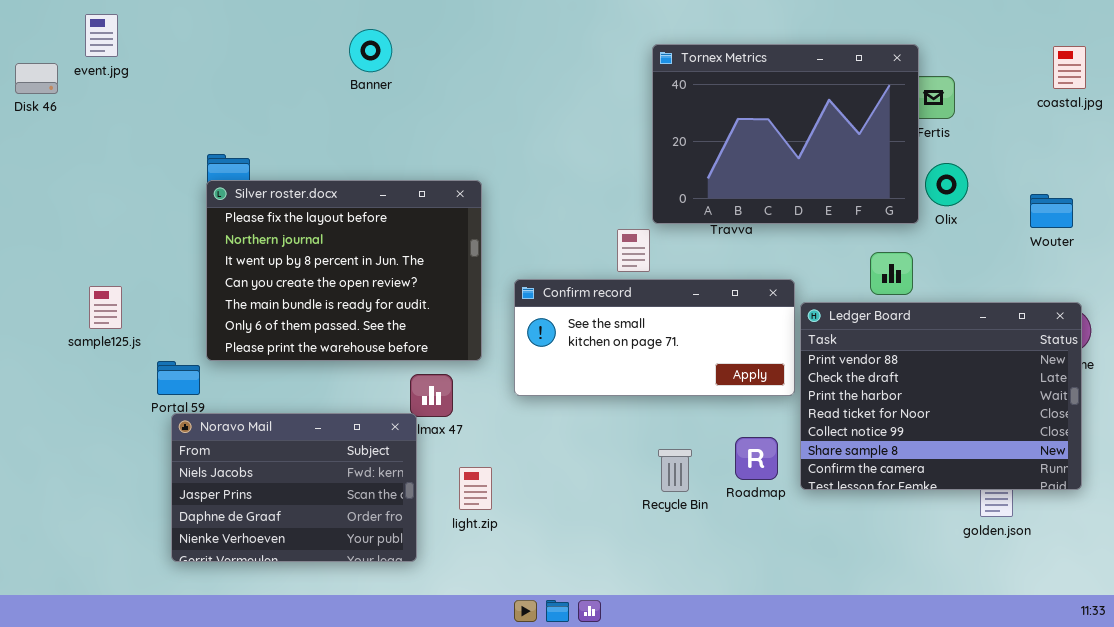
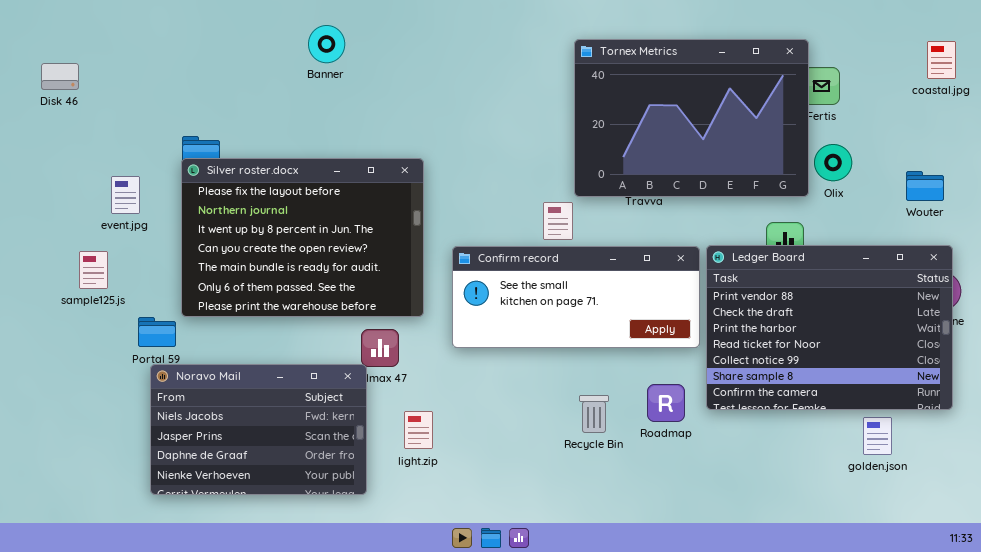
event.jpg: [85,14,118,57] -> [111,176,140,214], moved
Disk 46: [15,63,58,94] -> [41,63,79,90], moved
Ledger Board: [800,302,1082,490] -> [706,245,953,410], moved

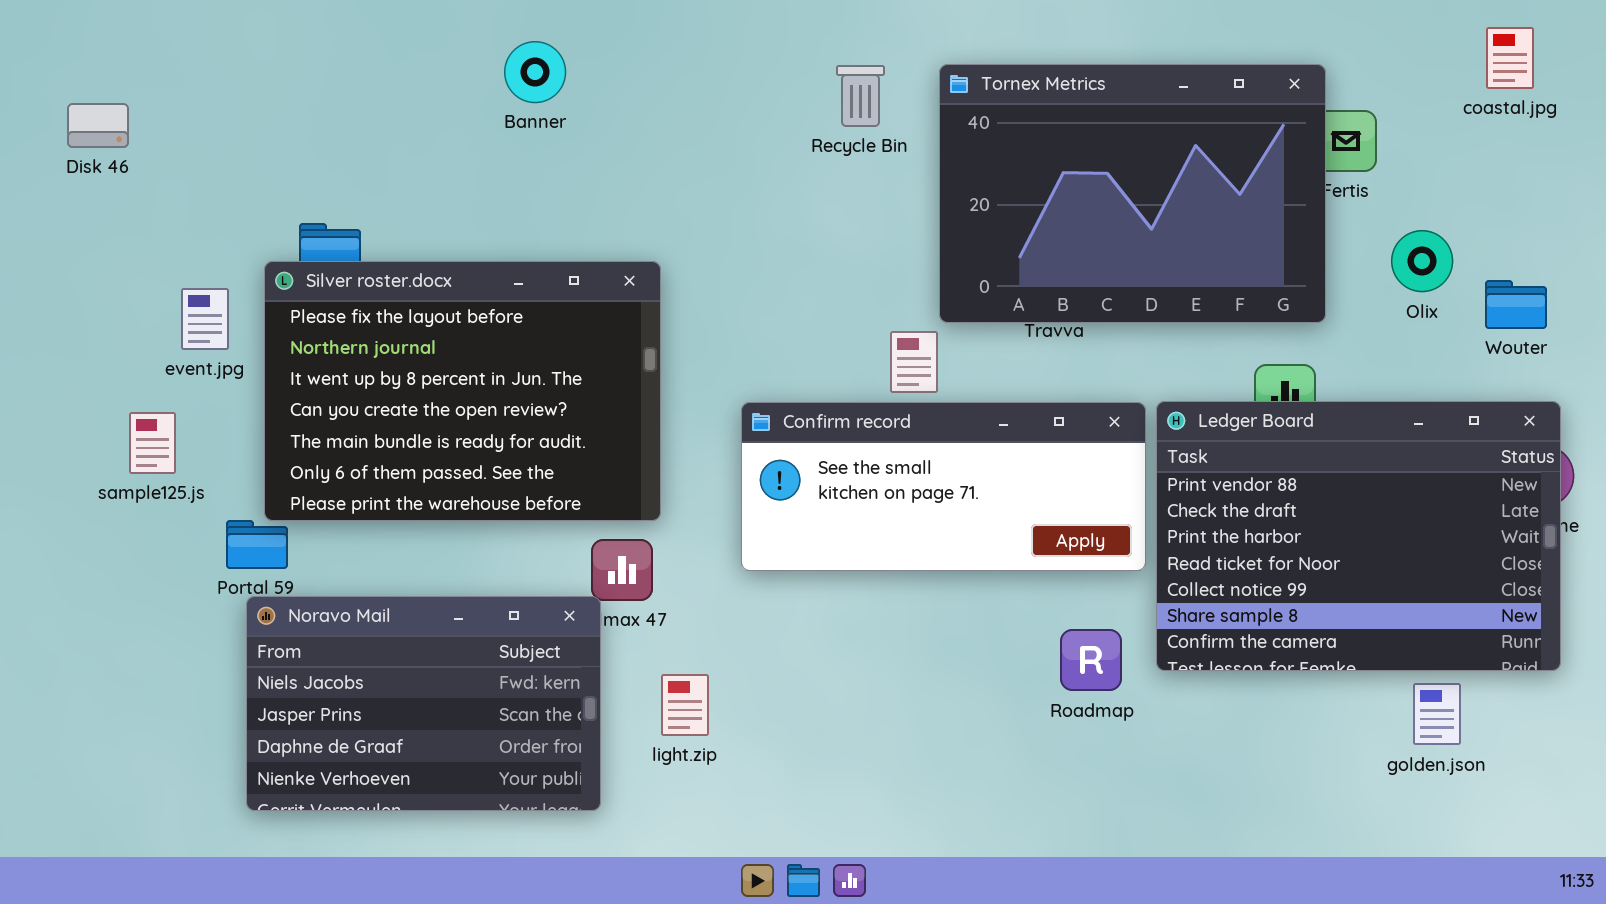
coastal.jpg: [927,41,956,79] -> [1486,27,1534,89], moved
Olix: [814,144,852,181] -> [1391,230,1453,292], moved
Silver roster.docx: [181,158,424,317] -> [264,261,661,521], moved
Recycle Bin: [579,395,609,433] -> [836,65,885,127], moved

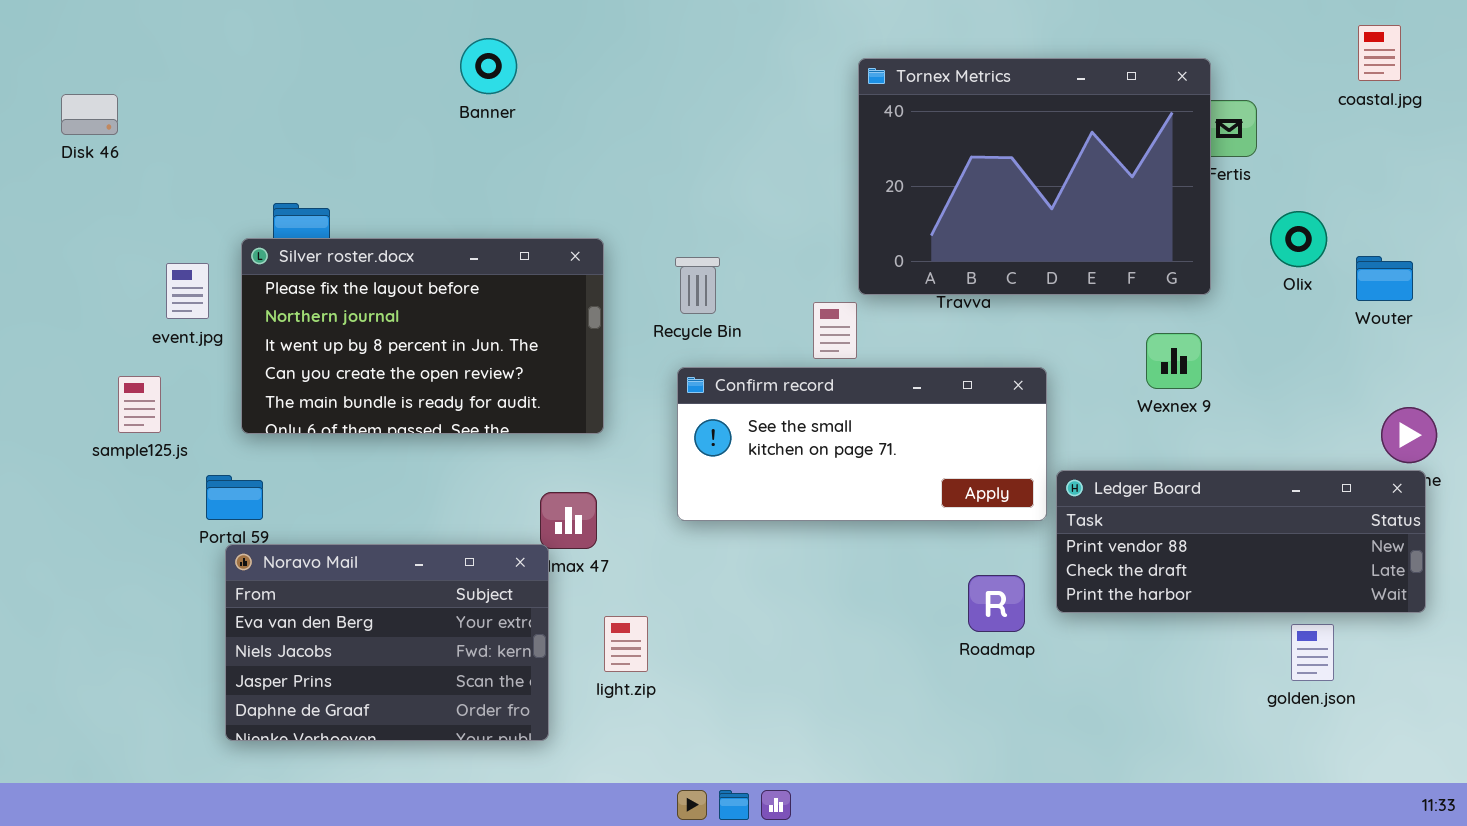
Recycle Bin: [836,65,885,127] -> [675,257,720,314], moved
Silver roster.docx: [264,261,661,521] -> [241,238,604,434], resized
Ledger Board: [1156,401,1561,671] -> [1056,470,1426,613], resized
Noravo Mail: [246,596,601,811] -> [225,544,549,741], scrolled up 1 row

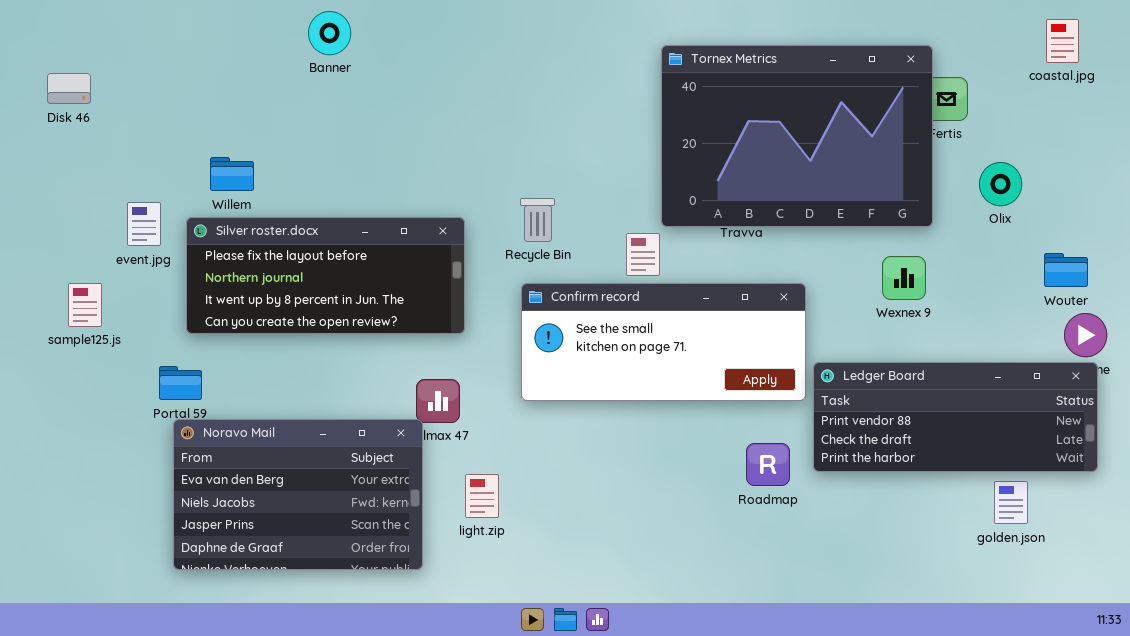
Banner: [460,38,517,94] -> [308,11,351,55], moved
Silver roster.docx: [241,238,604,434] -> [186,217,465,334], resized
Wouter: [1356,256,1413,301] -> [1044,253,1088,287], moved
sample125.js: [118,376,161,433] -> [68,283,102,327], moved

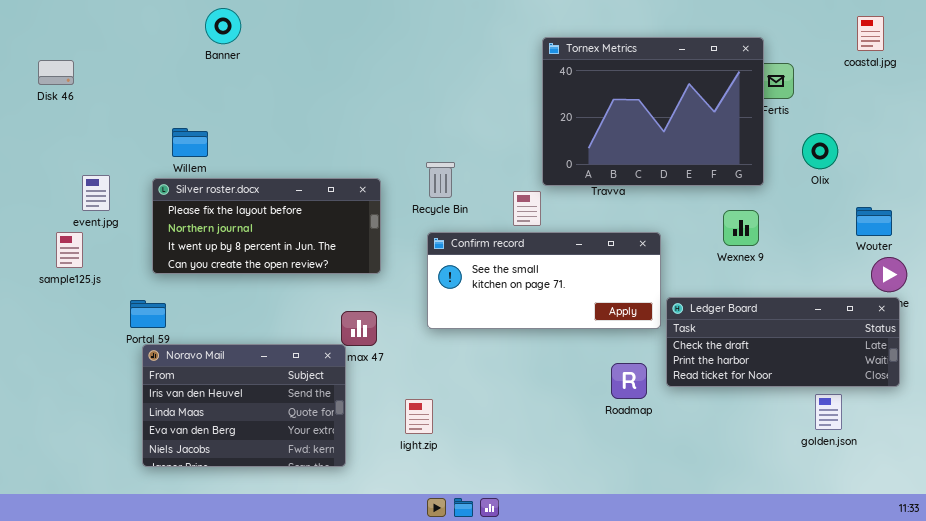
Banner: [308,11,351,55] -> [205,8,241,44], moved
event.jpg: [127,202,161,246] -> [82,175,110,211], moved
Ledger Board: [813,362,1098,472] -> [666,297,900,387], scrolled down 1 row
Noravo Mail: [173,419,423,570] -> [142,344,346,467], scrolled up 2 rows
light.zip: [465,474,499,518] -> [405,399,433,434], moved

